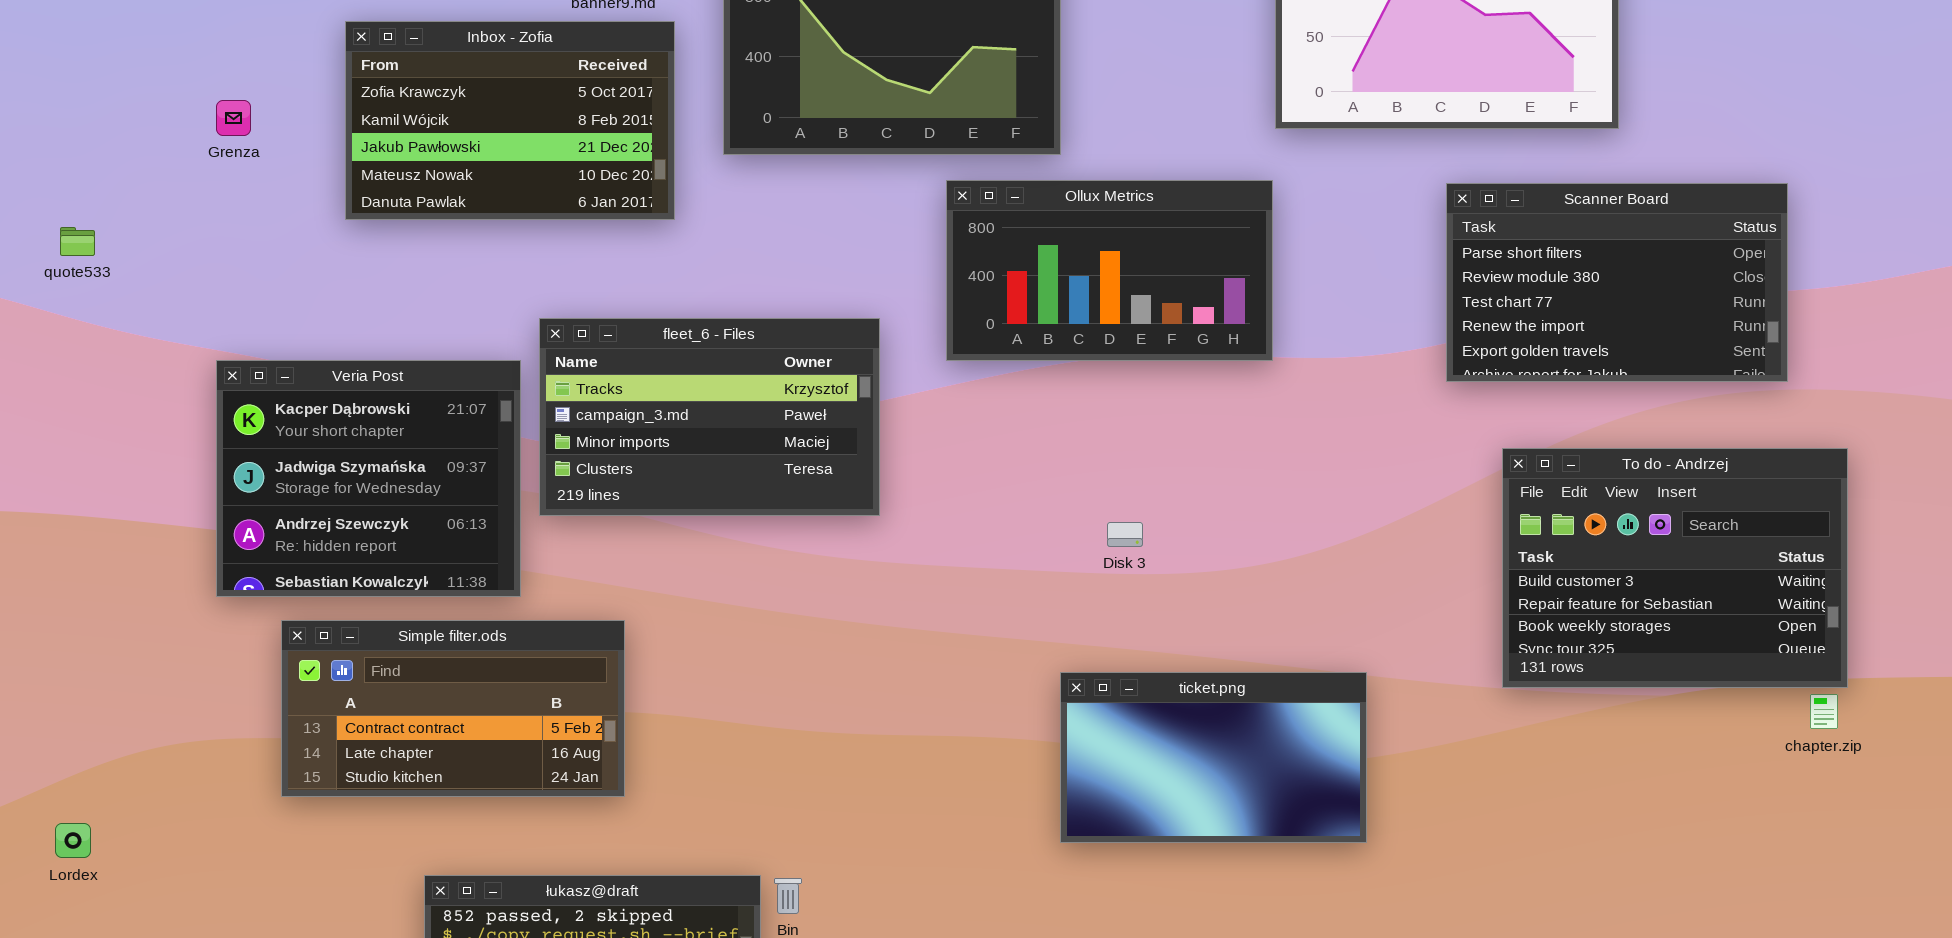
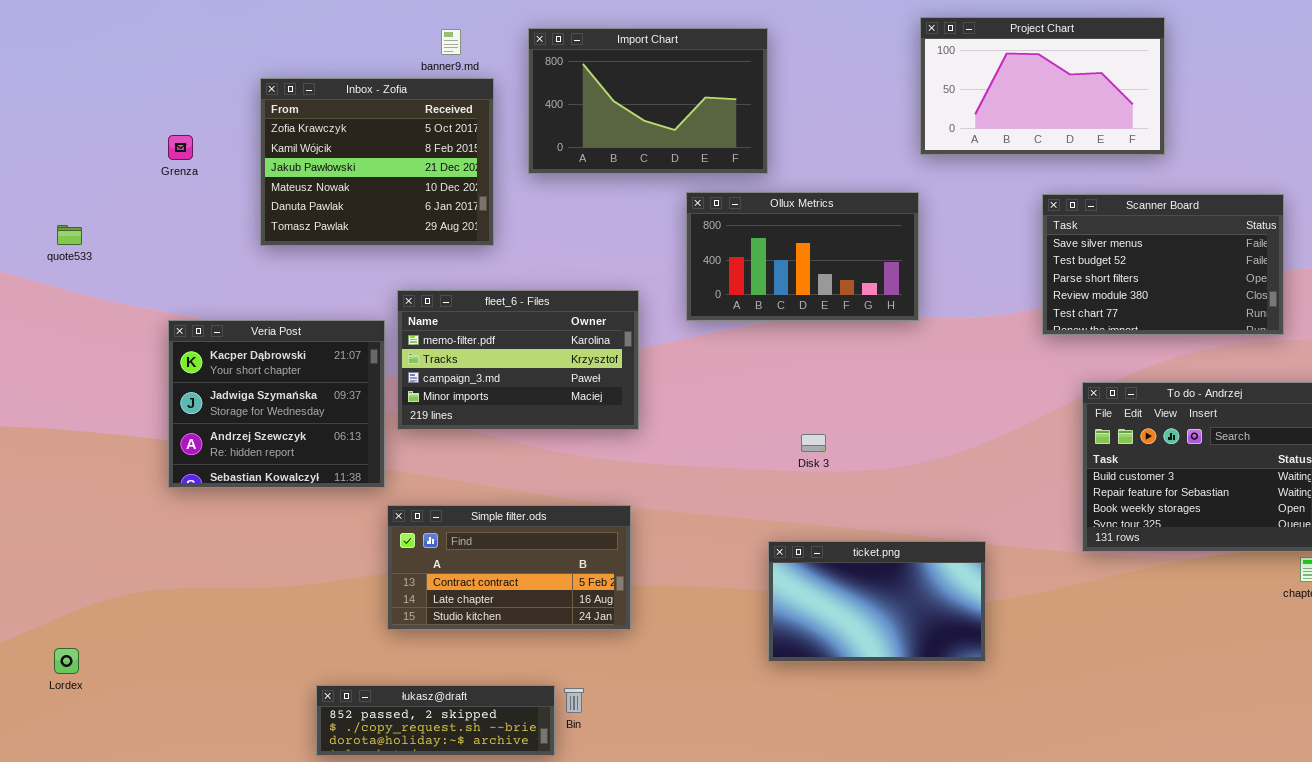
Inbox - Zofia: [345,21,675,220] -> [260,78,494,246], resized
Scanner Board: [1446,183,1788,382] -> [1042,194,1284,335], scrolled up 2 rows
fleet_6 - Files: [539,318,880,516] -> [397,290,639,430], scrolled up 1 row
Simple filter.ods: [281,620,625,797] -> [387,505,631,630], moved

